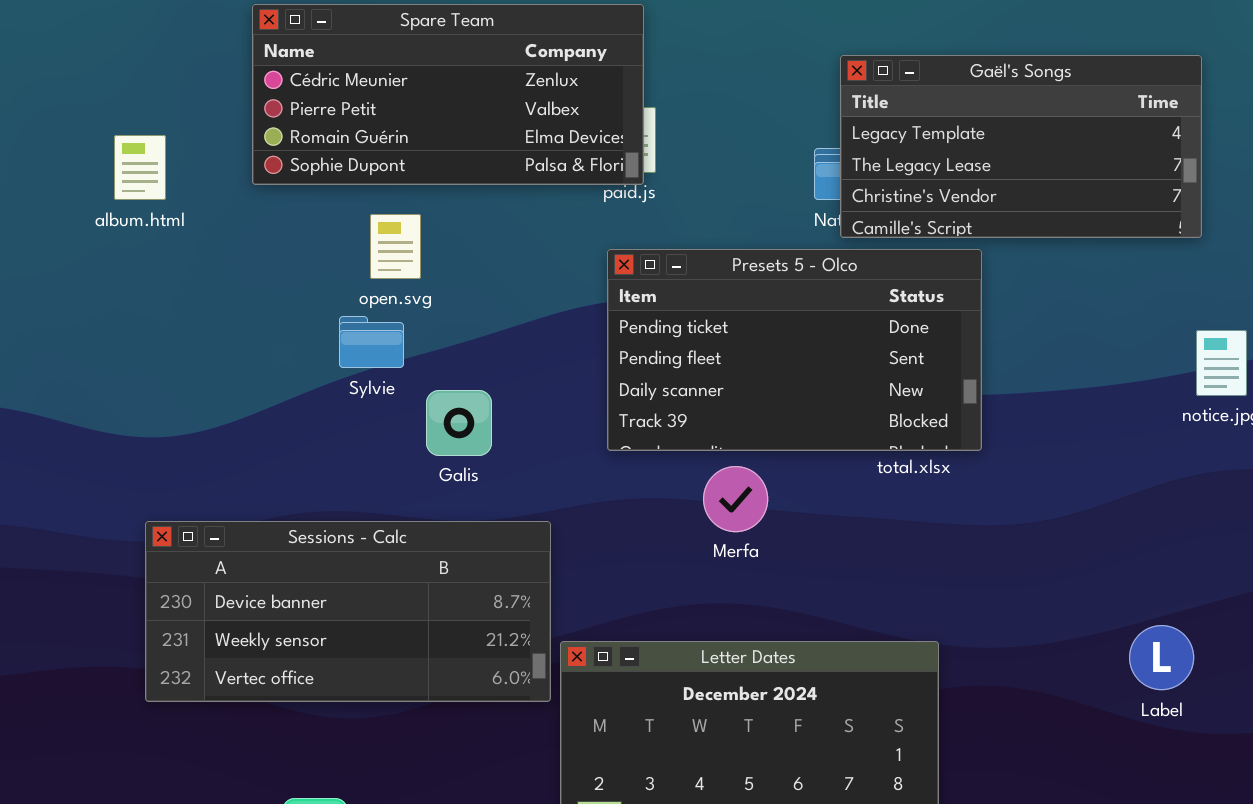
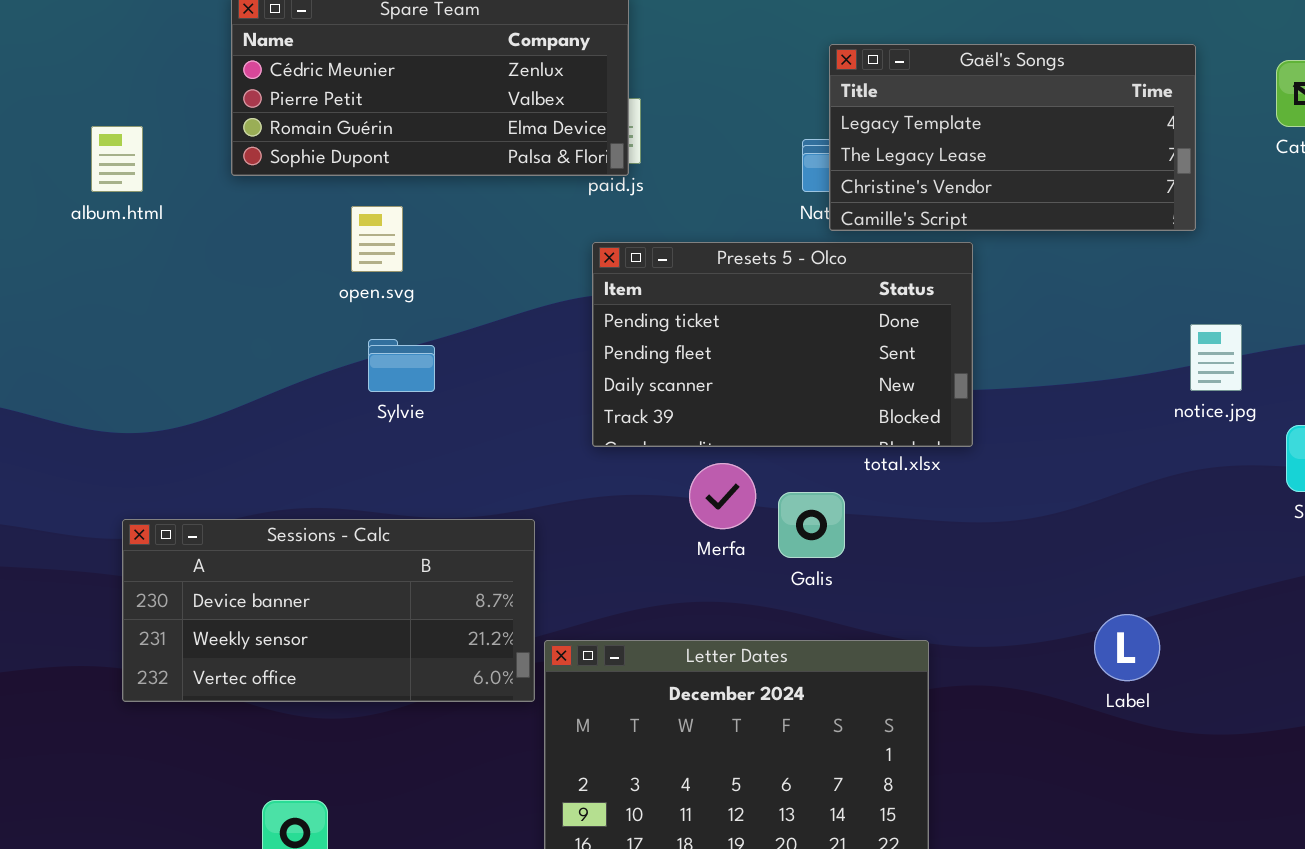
Sylvie: [339,316,404,368] -> [368,339,435,392], moved
Galis: [426,390,492,456] -> [778,492,845,558], moved
Label: [1129,625,1194,690] -> [1094,614,1160,681], moved

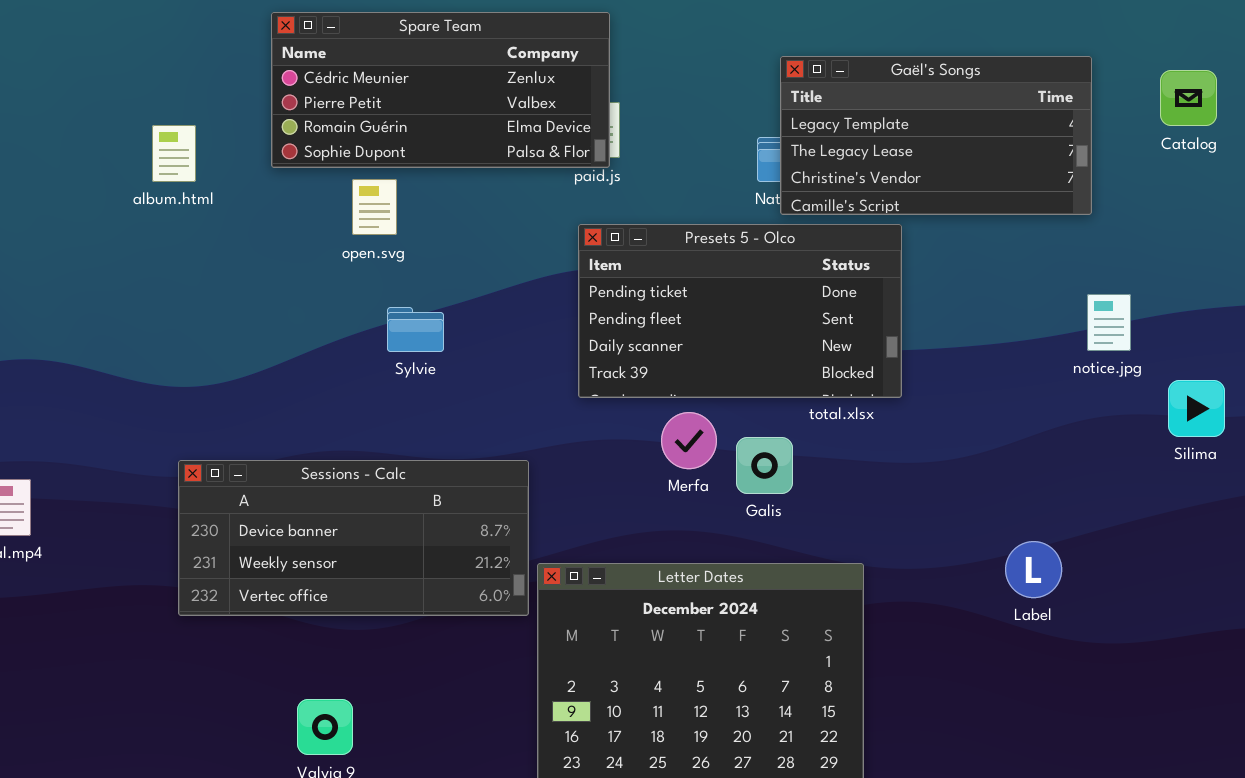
open.svg: [351,206,403,272] -> [352,179,397,235], moved

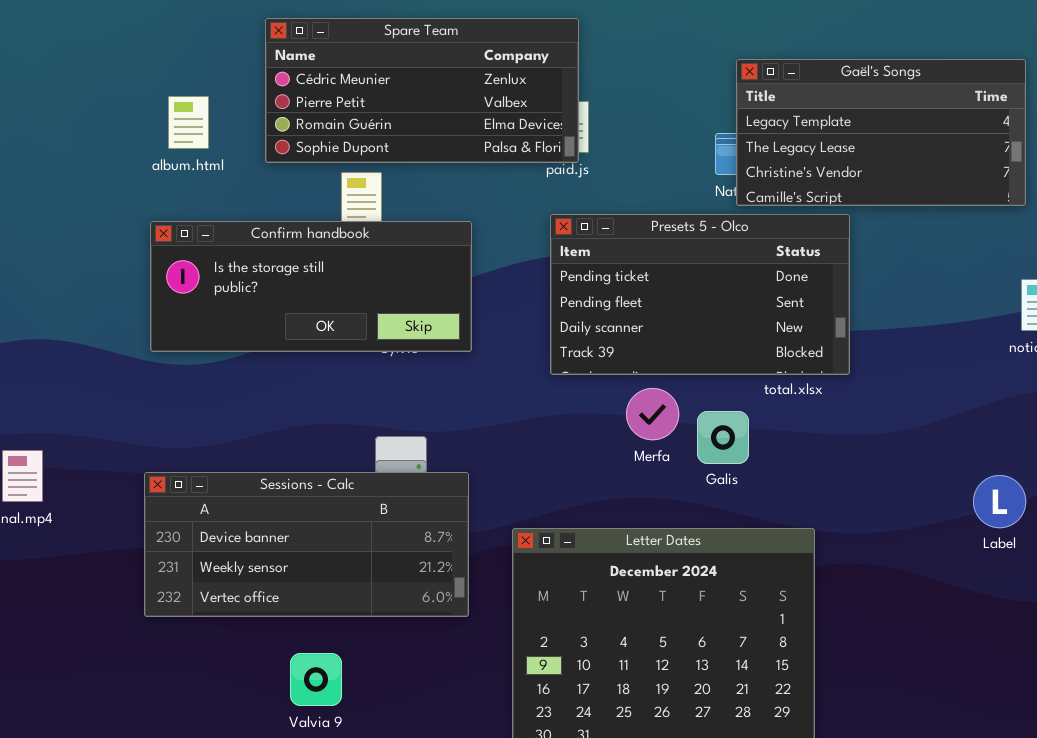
album.html: [152,125,196,182] -> [168,96,209,149], moved
Confirm handbook: none -> [150,221,472,352], opened
Sessions - Calc: [178,460,529,616] -> [144,472,469,617], moved
Label: [1005,541,1062,598] -> [973,475,1026,528], moved

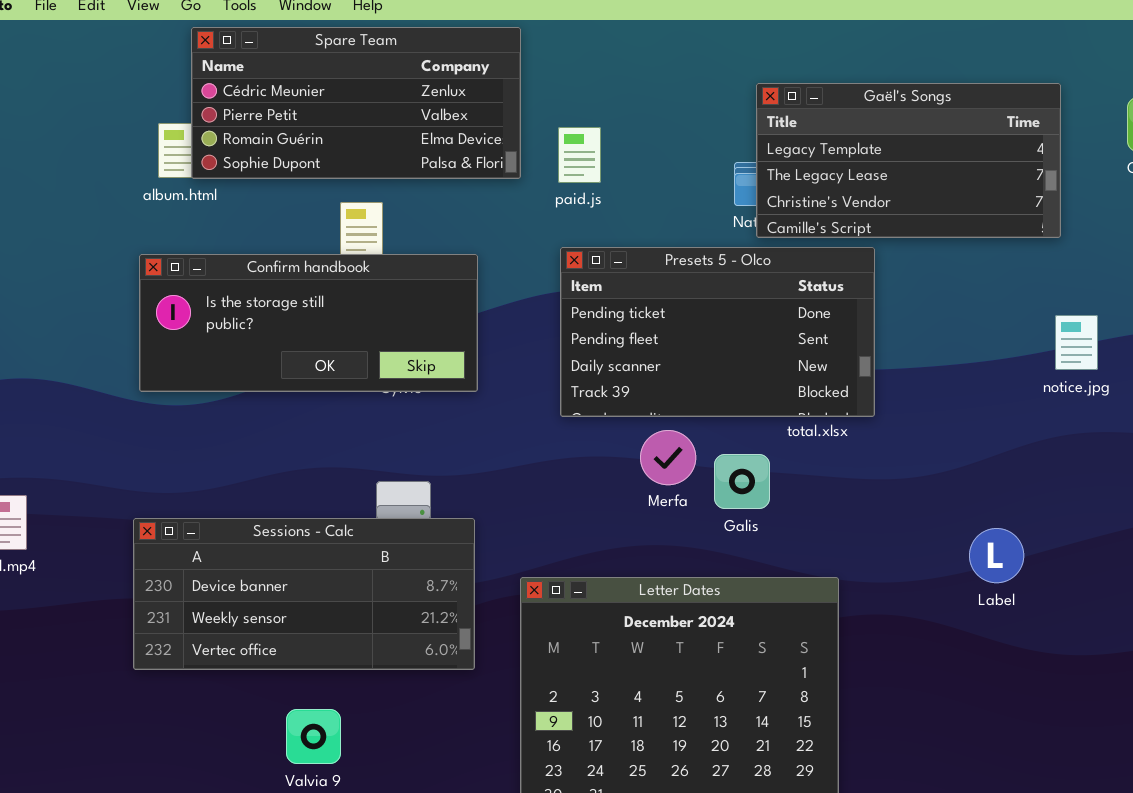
Spare Team: [265,18,579,163] -> [191,27,521,179], moved
Label: [973,475,1026,528] -> [969,528,1024,583], moved

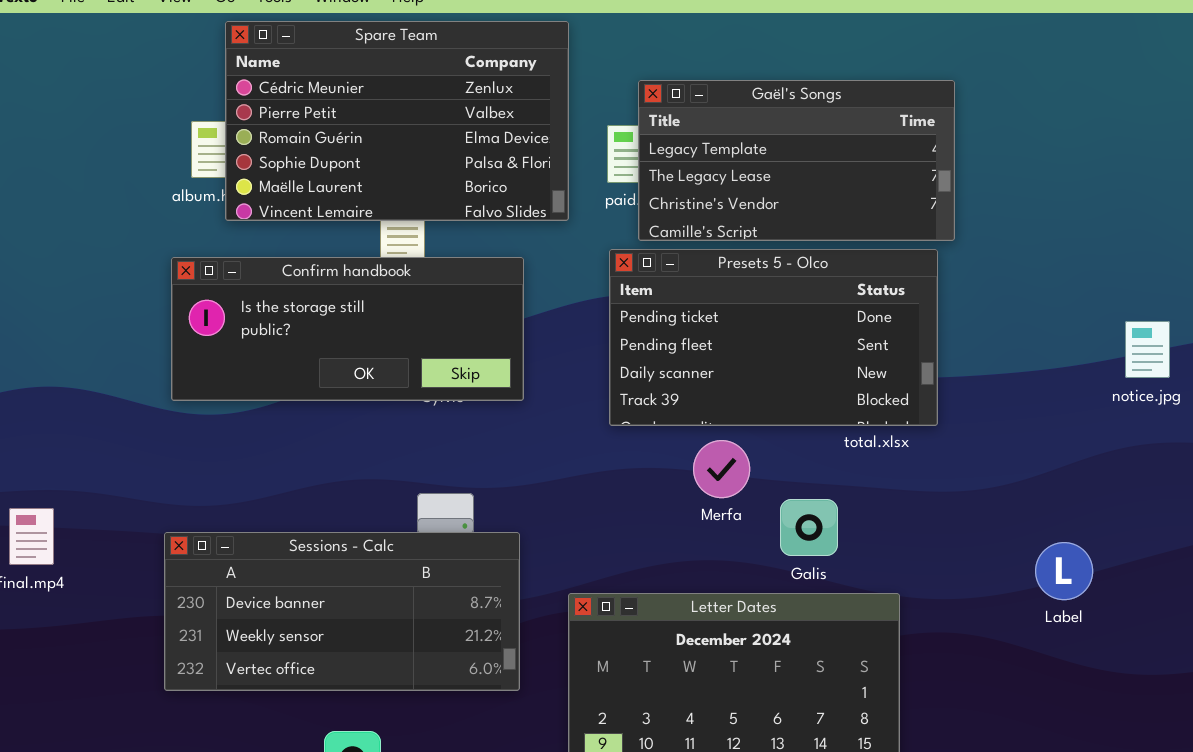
Spare Team: [191,27,521,179] -> [225,21,569,221], resized
Gaël's Songs: [756,83,1061,238] -> [638,80,955,241], moved
Galis: [714,454,770,509] -> [780,499,838,556], moved

